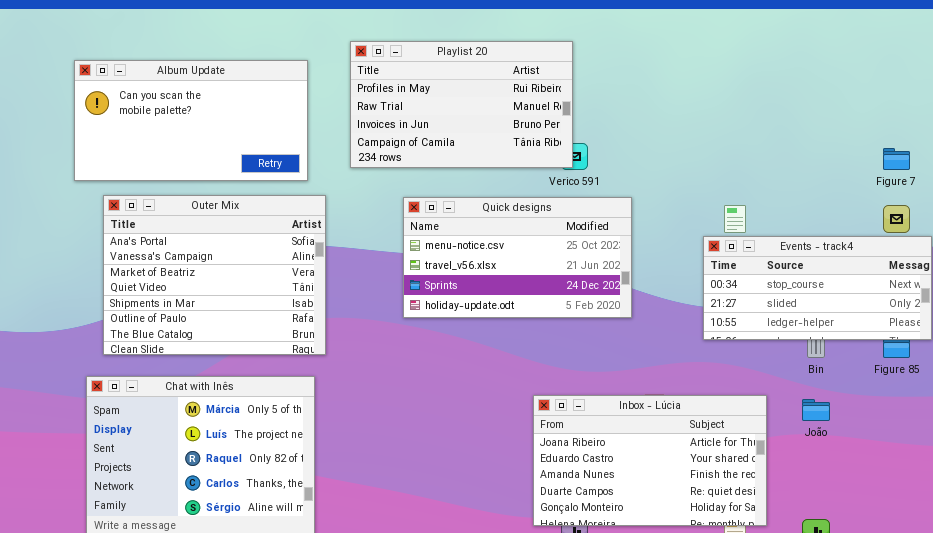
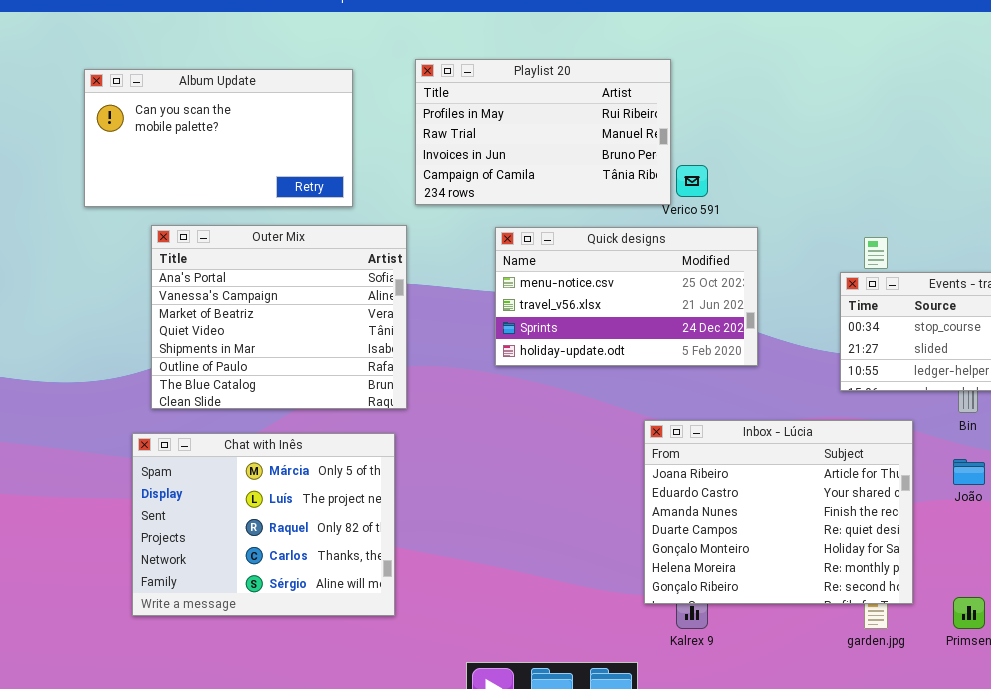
Playlist 20: [350,41,573,168] -> [415,59,671,205], moved
Album Update: [74,60,308,181] -> [84,69,353,207], moved
Inbox - Lúcia: [533,395,767,526] -> [644,420,913,604], resized

